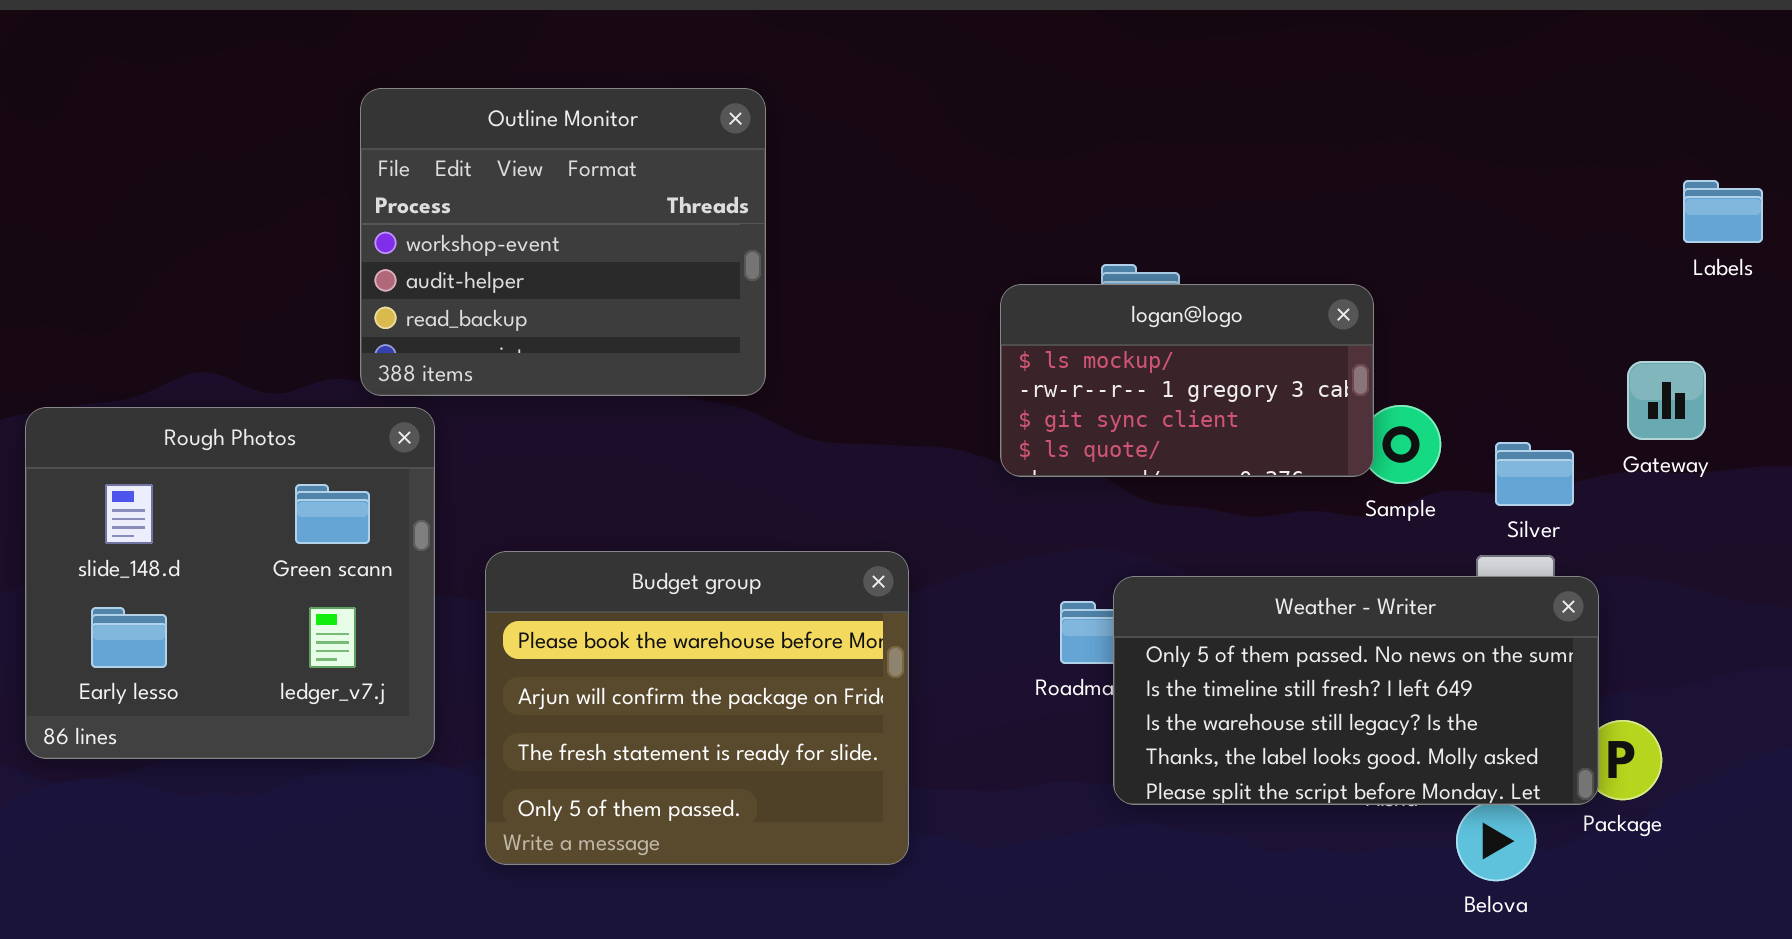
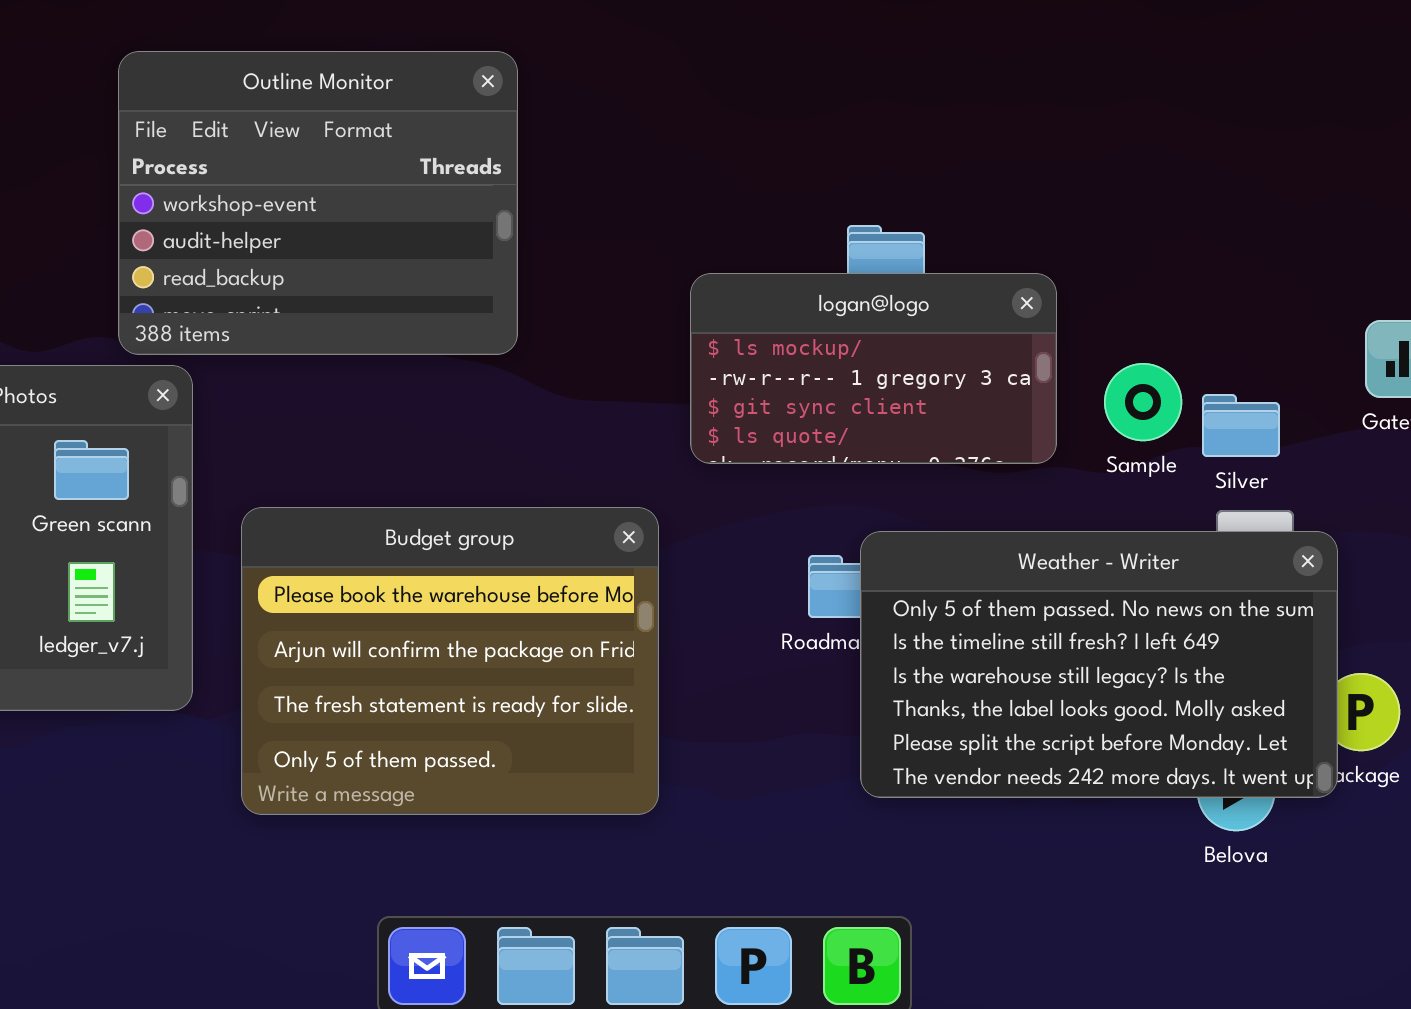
logan@logo: [1000,284,1374,477] -> [690,273,1057,464], moved
Silver: [1495,442,1574,506] -> [1202,394,1280,457], moved
Weather - Writer: [1113,576,1599,805] -> [860,531,1338,798], resized

